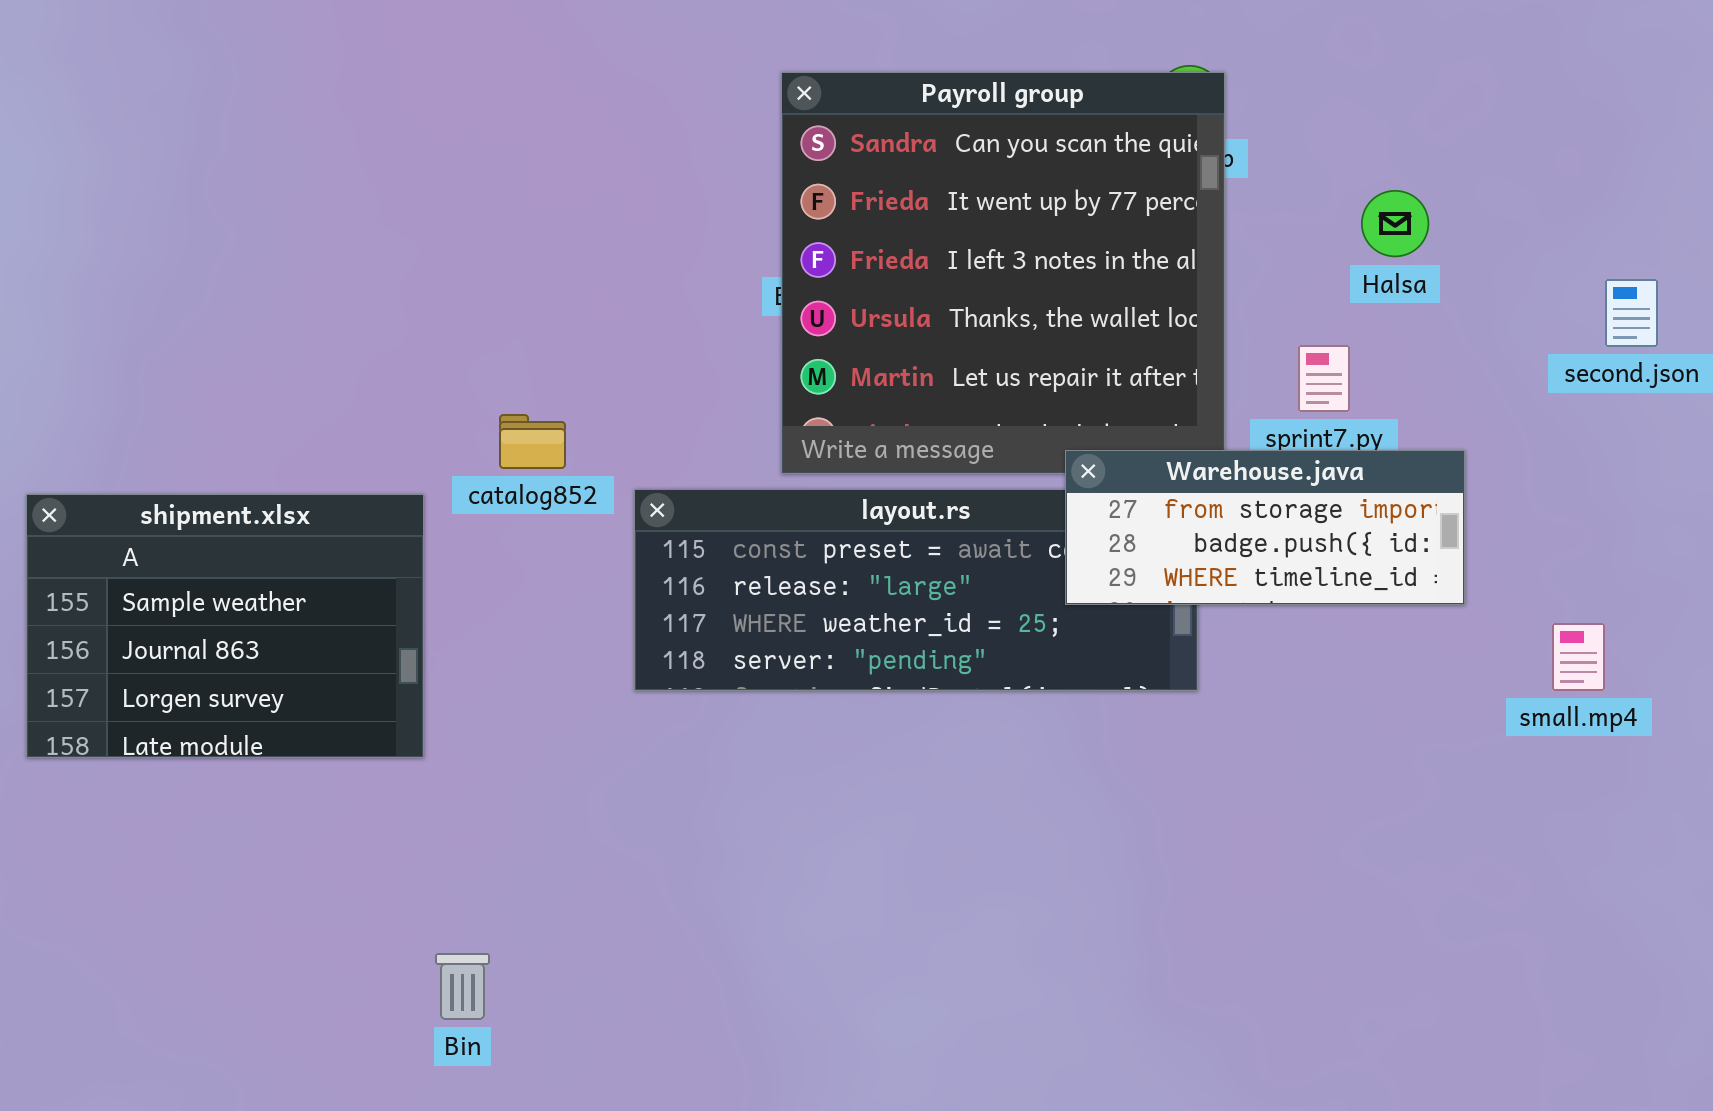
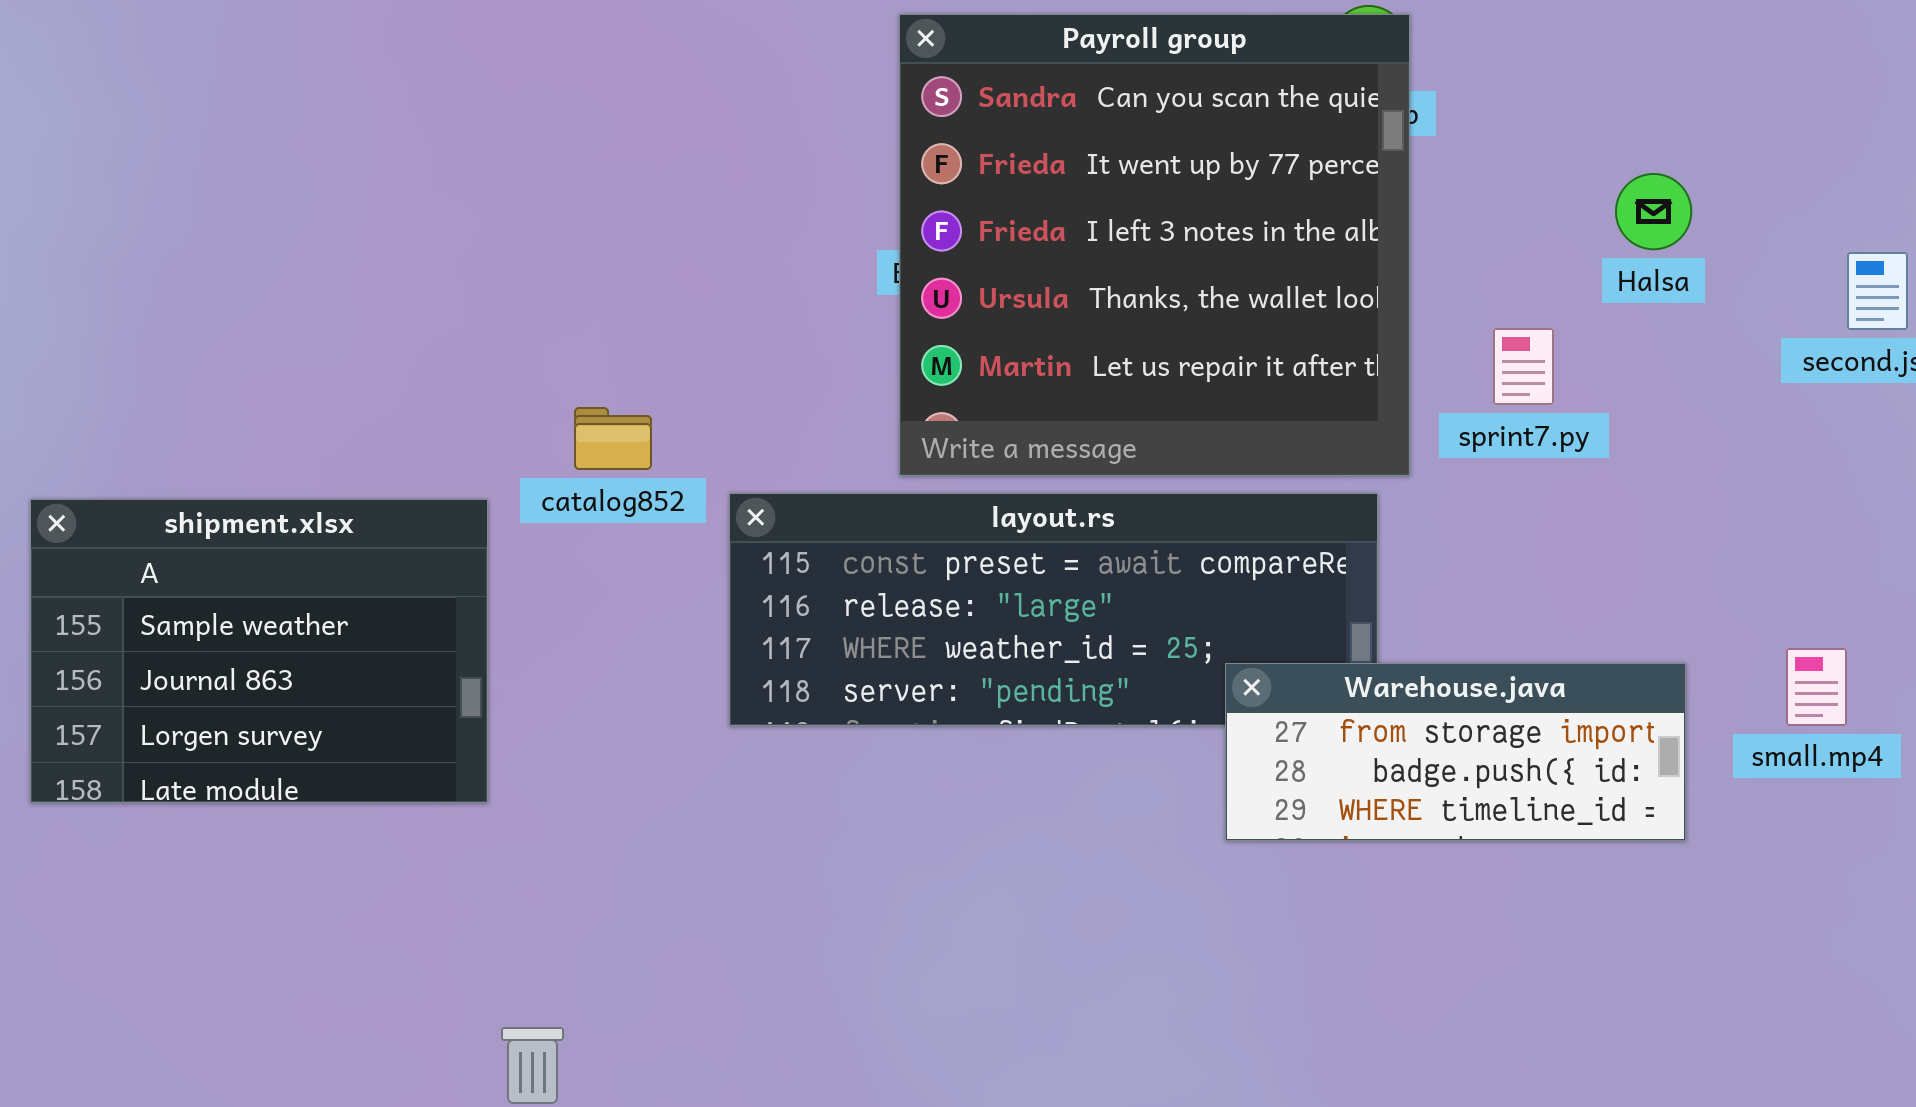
Halsa: [1361,190,1429,257] -> [1615,173,1692,250], moved
Warehouse.java: [1065,450,1465,605] -> [1225,663,1686,841], moved

